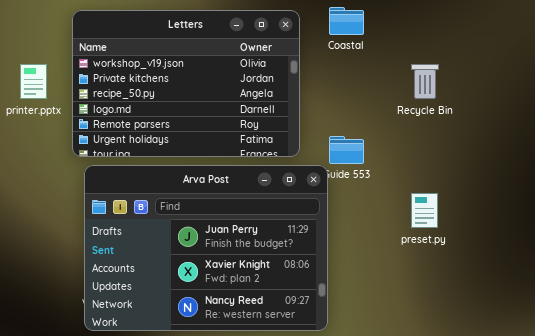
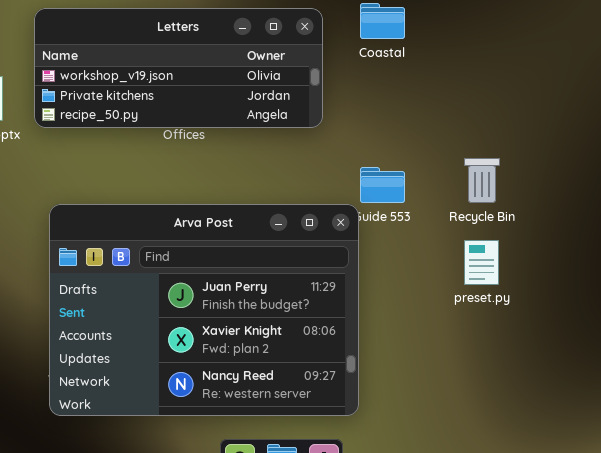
Letters: [72,10,300,157] -> [34,8,323,128], resized
Recycle Bin: [411,64,439,99] -> [464,158,500,203], moved

